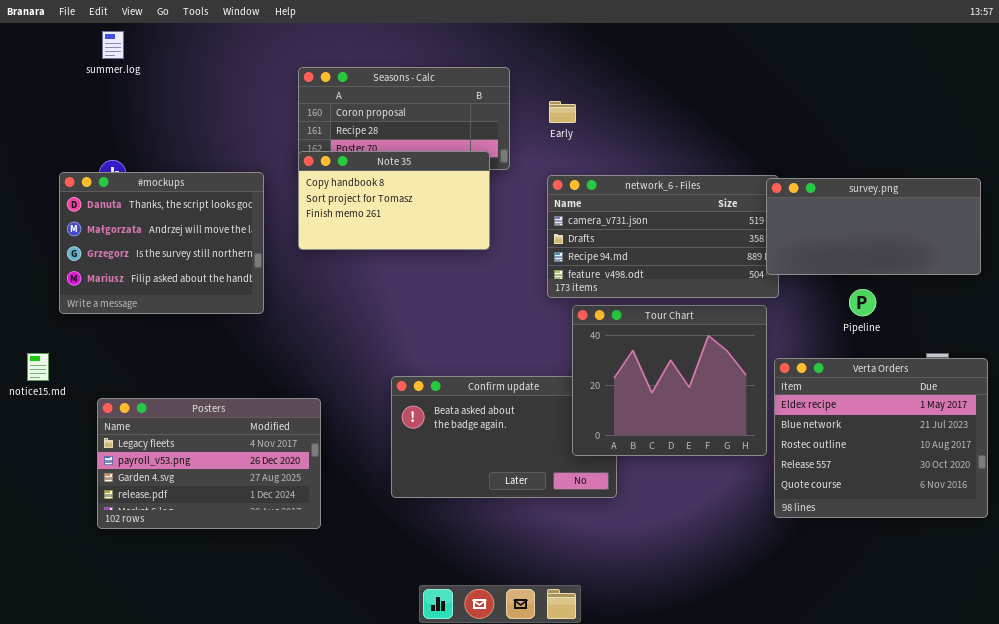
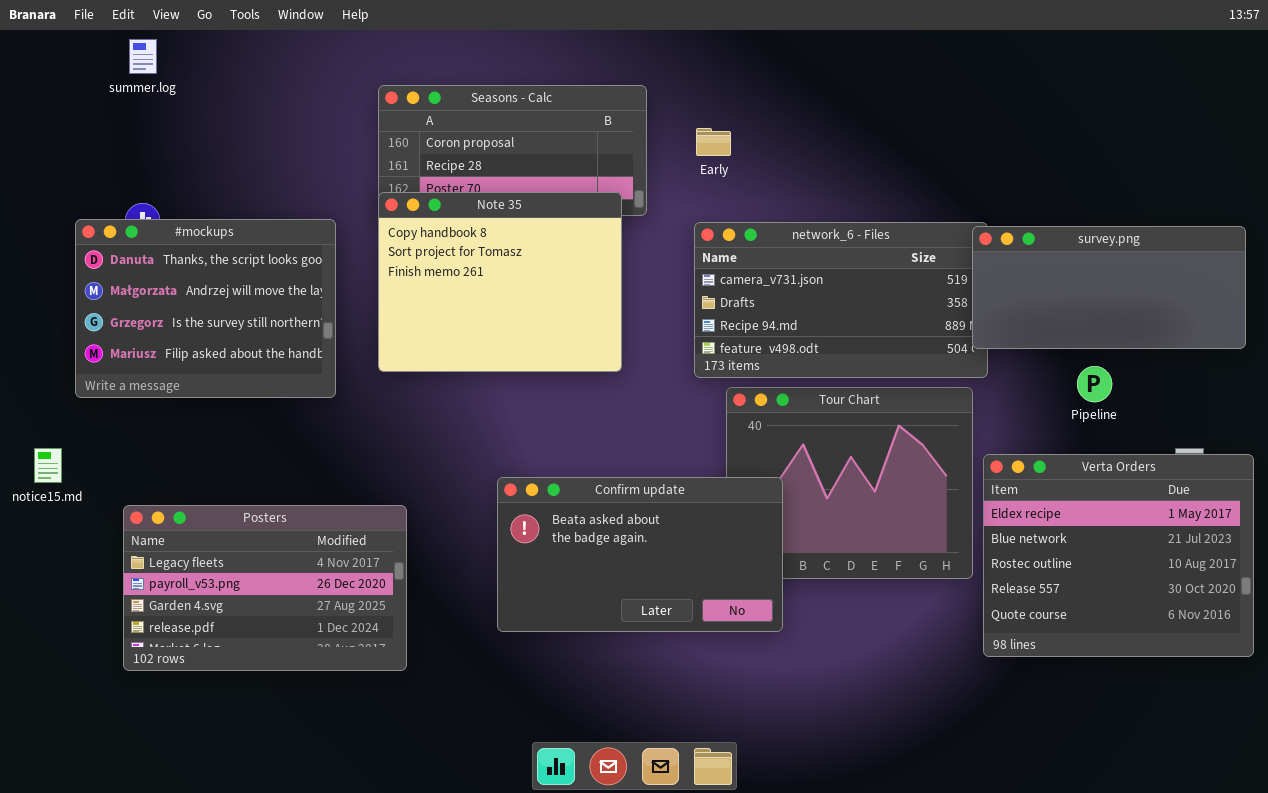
Note 35: [298,151,490,250] -> [378,192,622,372], resized
Confirm update: [391,376,617,498] -> [497,477,783,632], raised

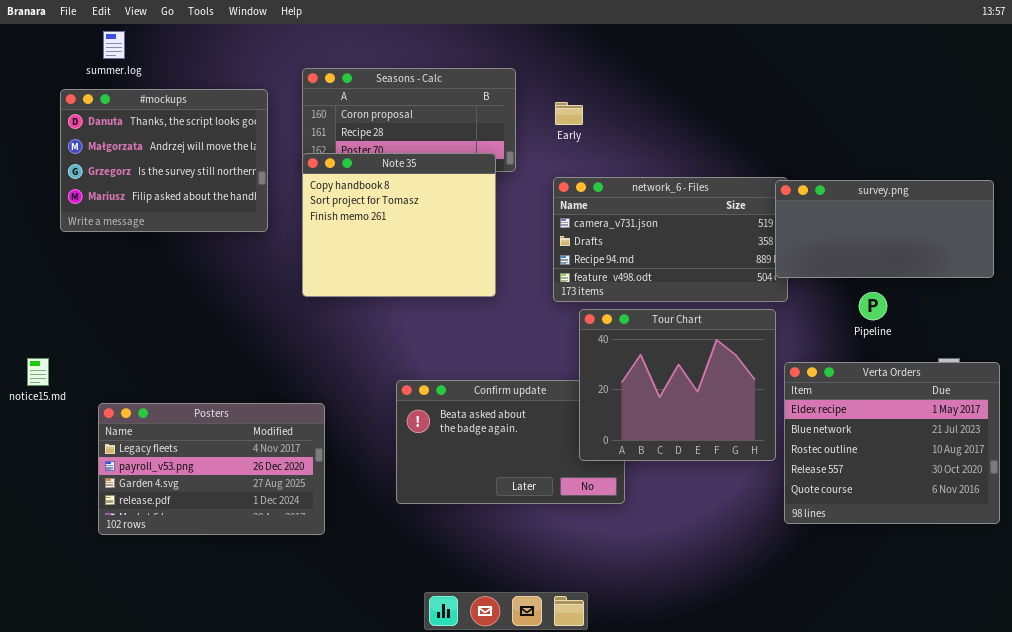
#mockups: [75,219,336,398] -> [60,89,268,232], moved
Tour Chart: [726,387,973,579] -> [579,309,776,461], raised

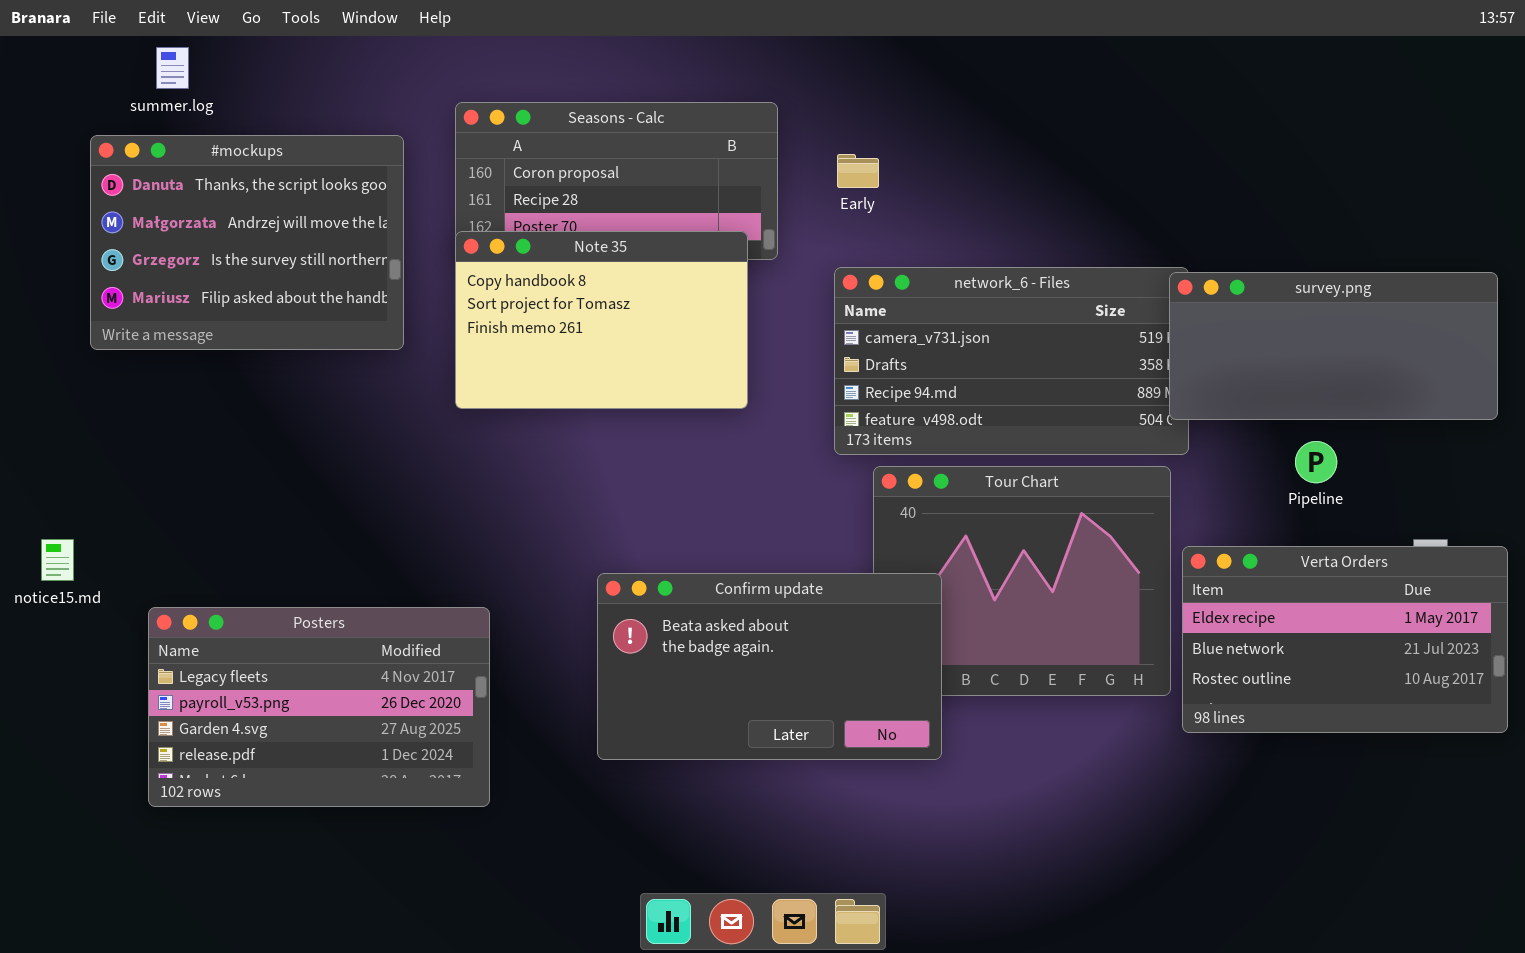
Note 35: [302,153,496,297] -> [455,231,748,409], resized
Verta Orders: [784,362,1000,524] -> [1182,546,1508,733], resized
Confirm update: [396,380,625,504] -> [597,573,942,760], raised

